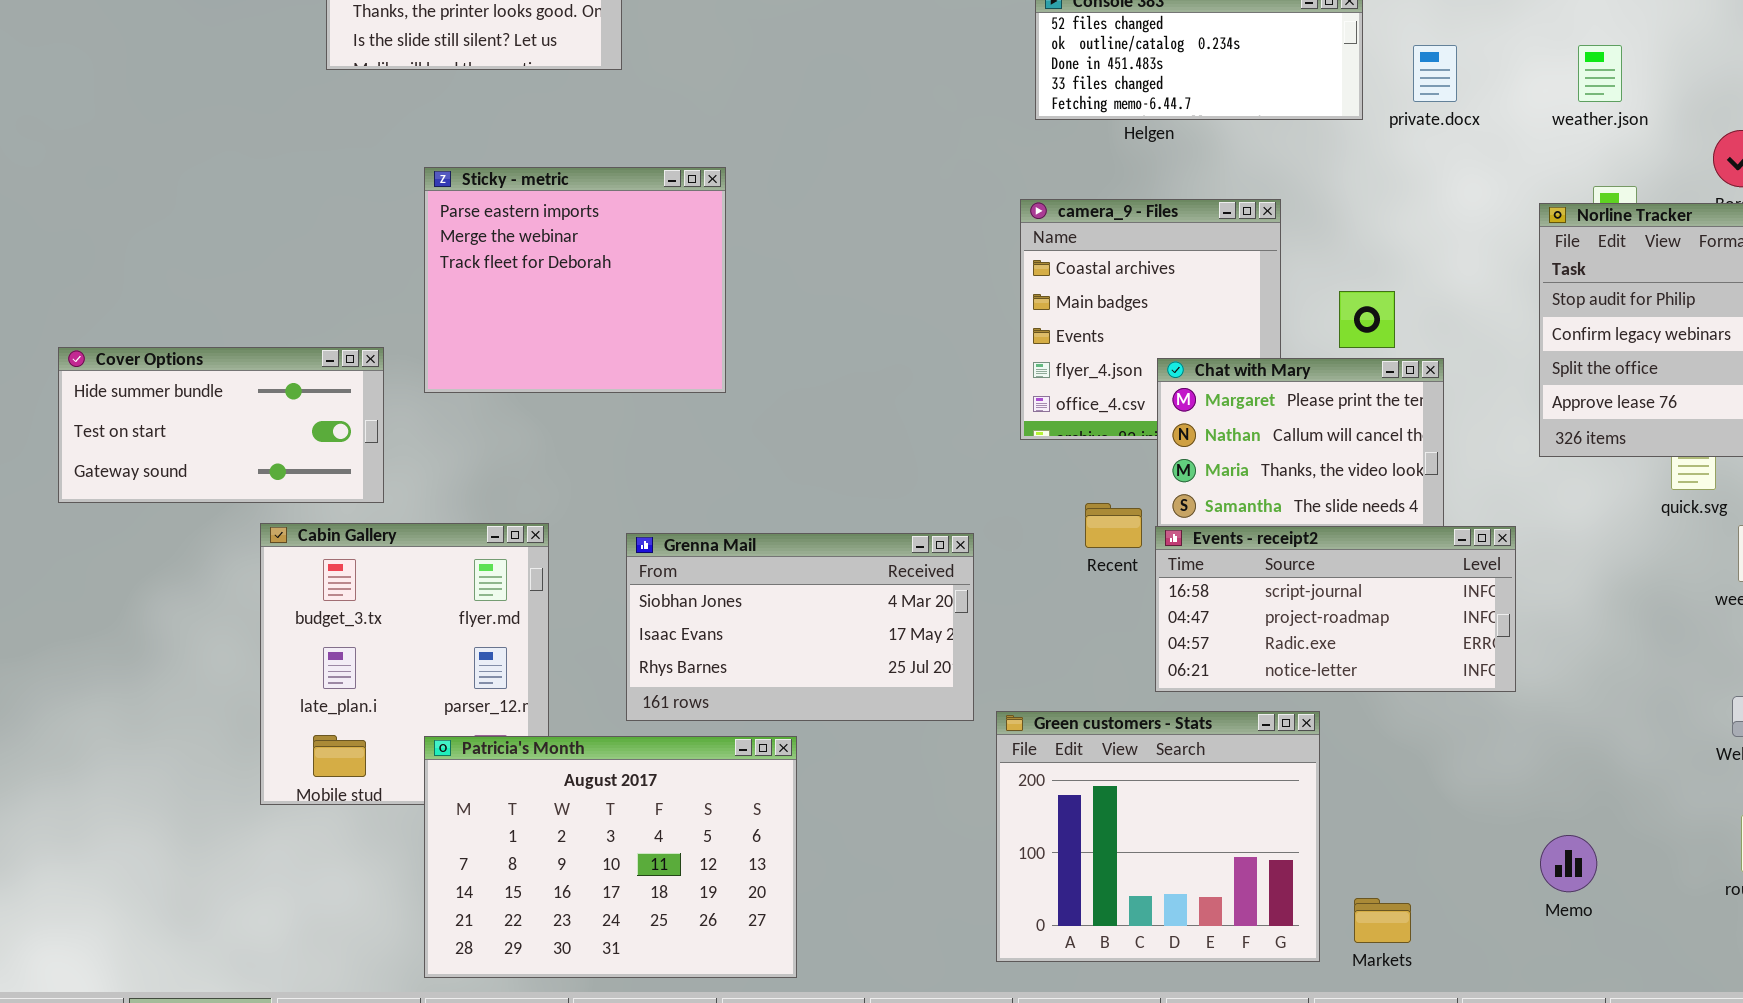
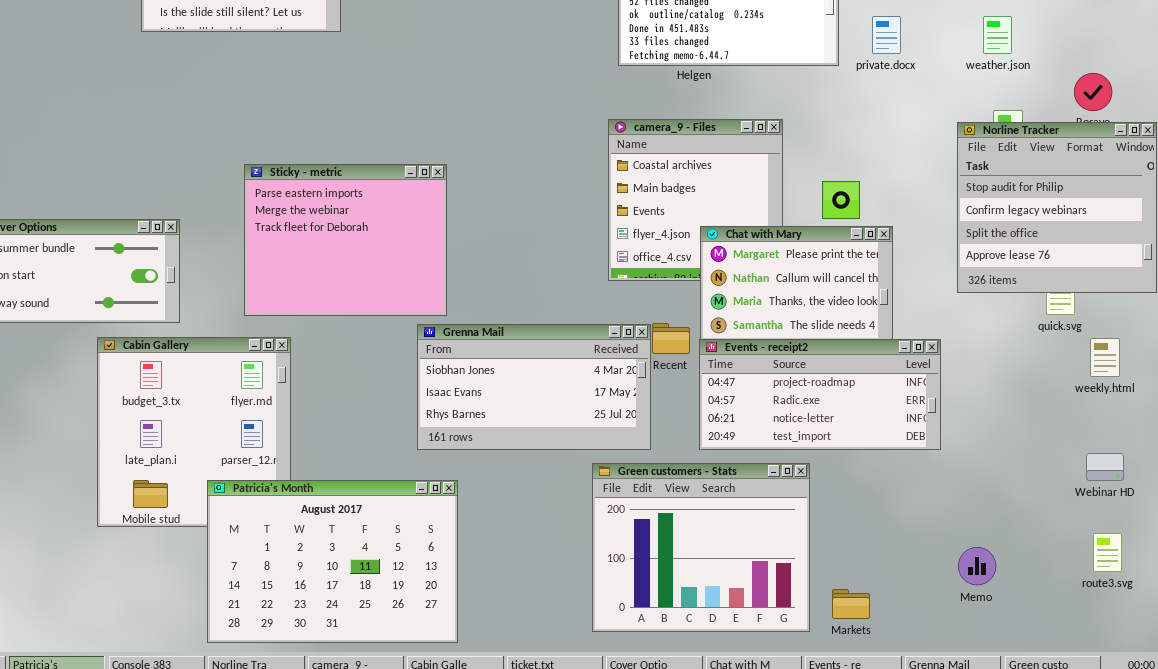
Sticky - metric: [424,167,726,393] -> [244,164,447,316], moved
Events - receipt2: [1155,526,1516,692] -> [699,339,941,450], scrolled down 1 row
Grenna Mail: [626,533,974,721] -> [417,324,651,450], moved

